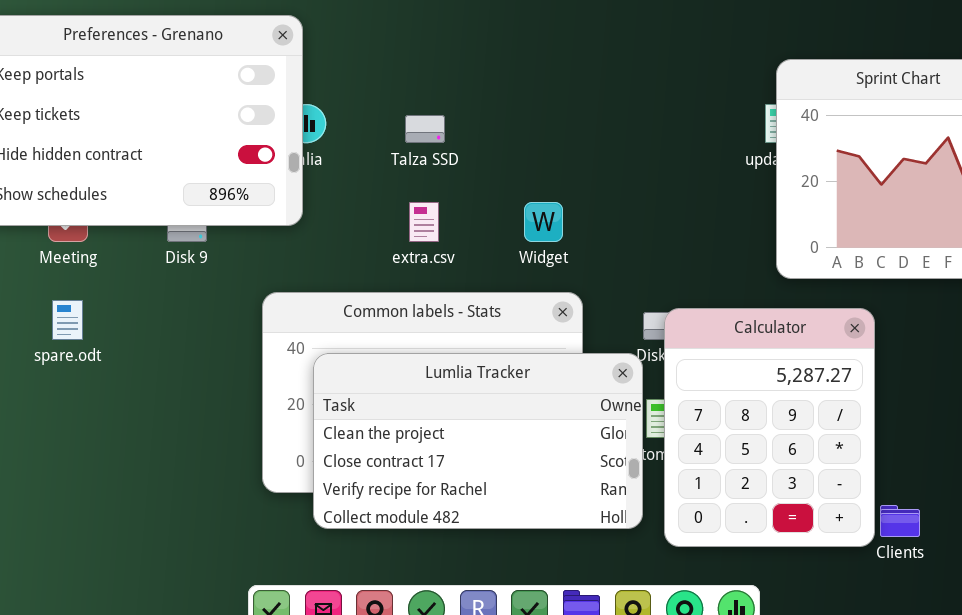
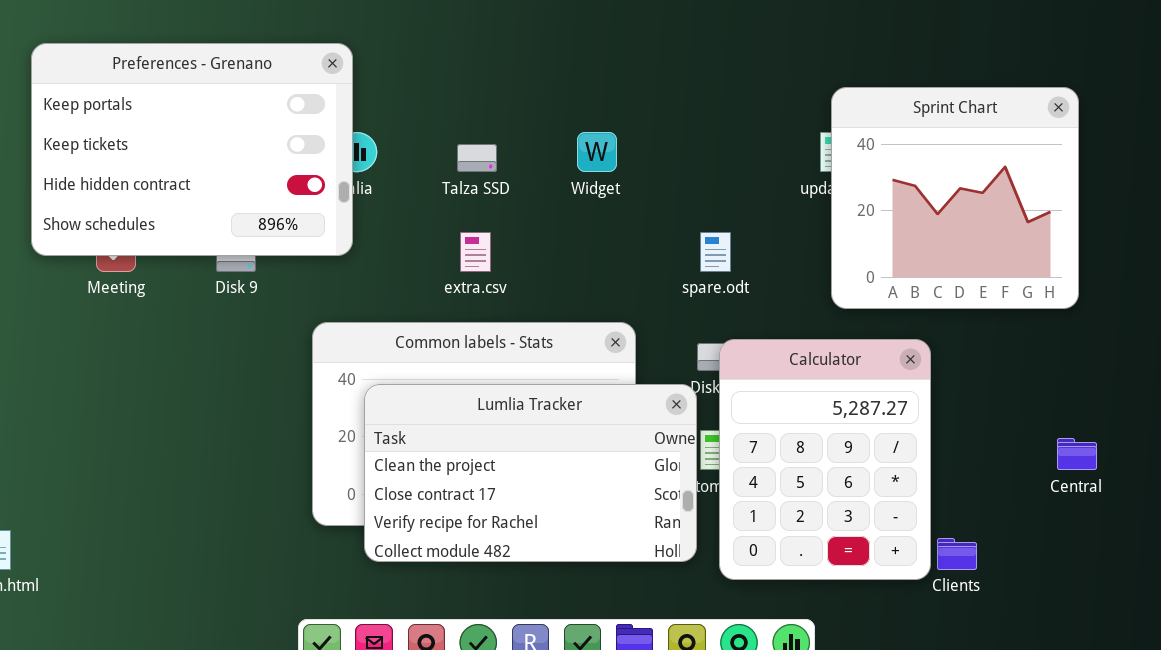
Widget: [524,202,563,242] -> [577,132,617,172], moved
spare.odt: [52,300,83,340] -> [700,232,731,272], moved

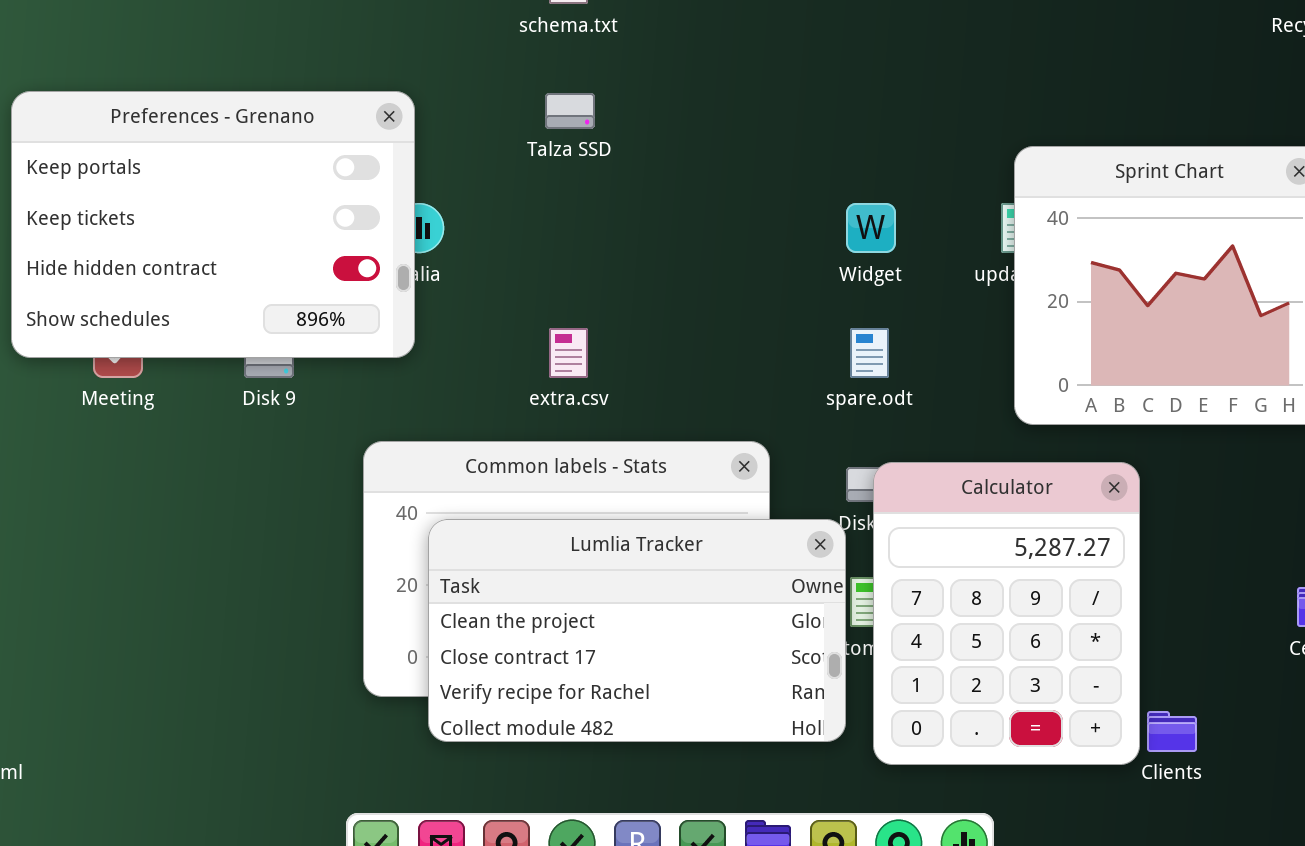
Widget: [577,132,617,172] -> [846,203,896,253], moved
Talza SSD: [457,144,497,172] -> [545,93,595,129], moved

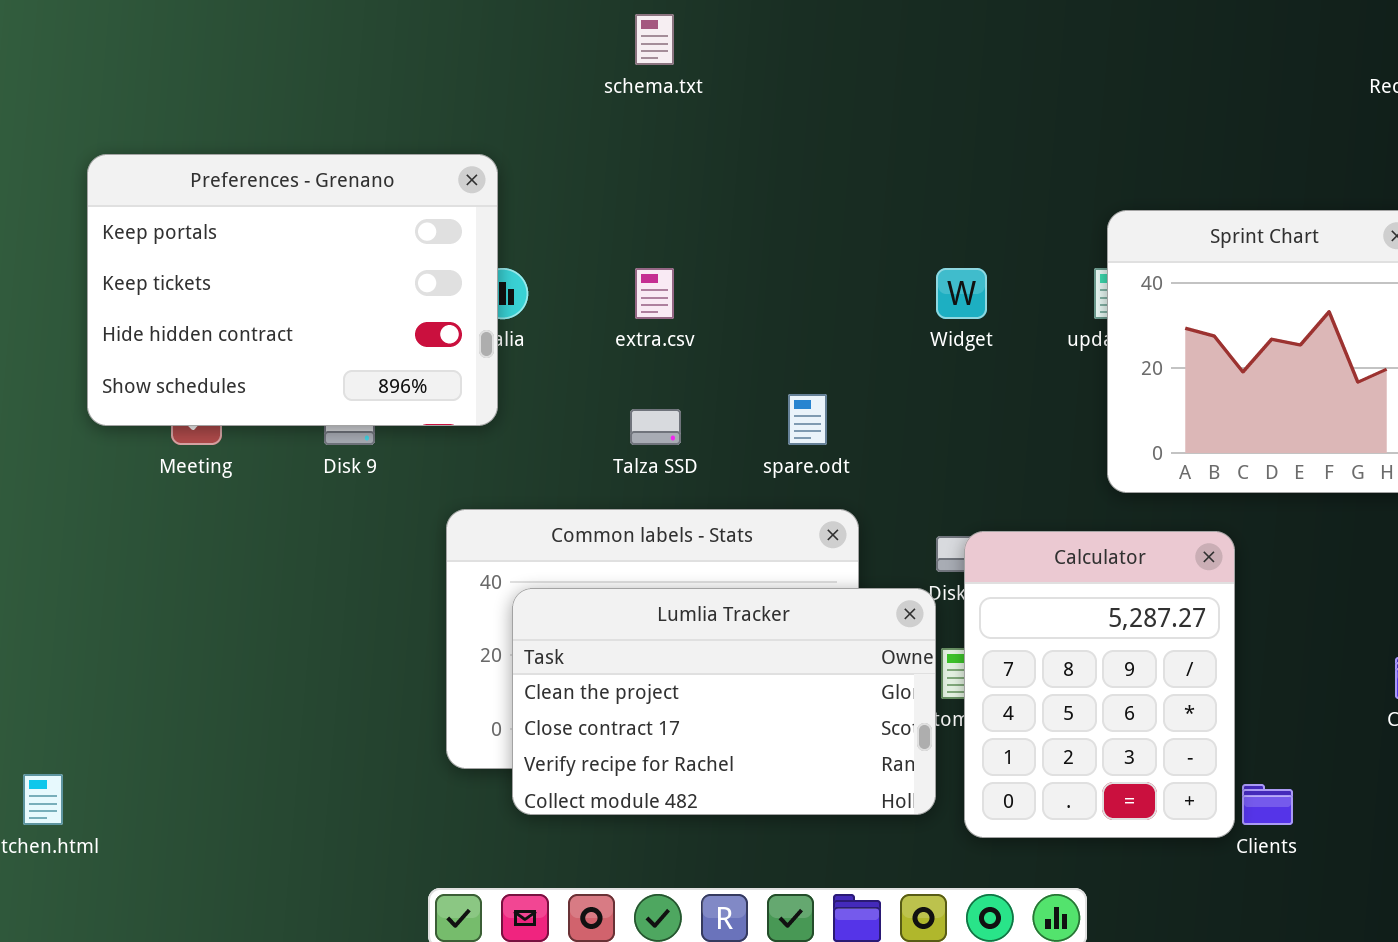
Talza SSD: [545,93,595,129] -> [630,409,681,445], moved
extra.csv: [549,328,588,378] -> [635,268,674,319], moved
spare.odt: [850,328,889,378] -> [788,394,827,445], moved

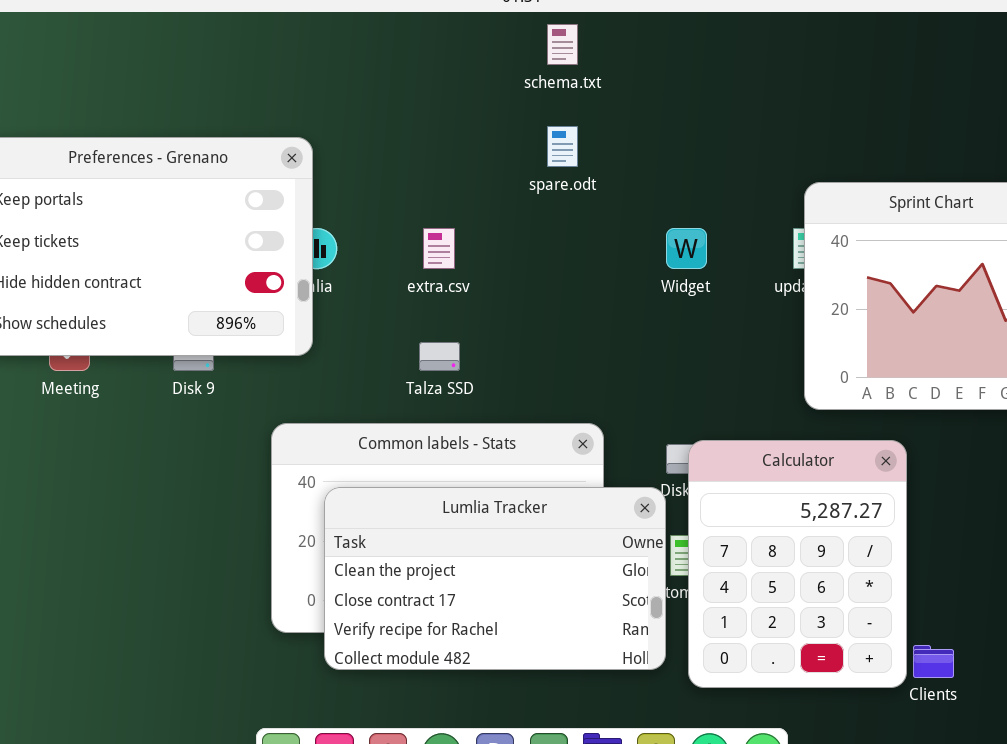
schema.txt: [635,14,674,65] -> [547,24,578,65], moved
spare.odt: [788,394,827,445] -> [547,126,578,167], moved

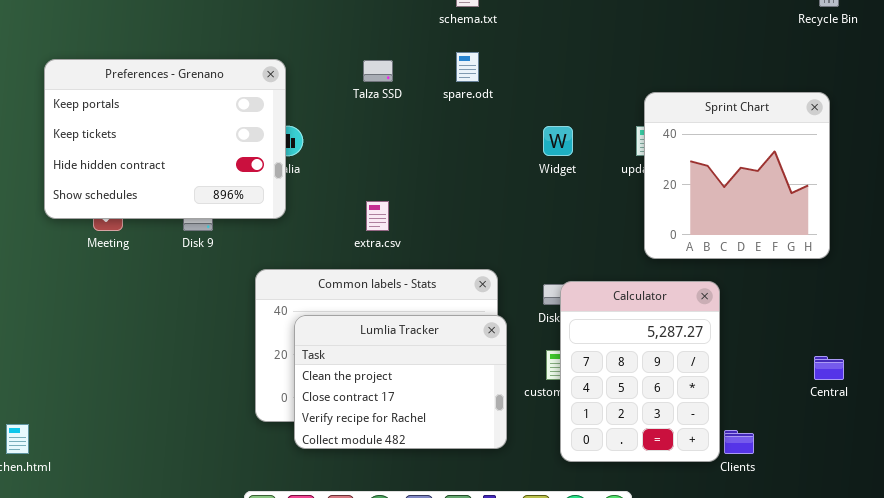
extra.csv: [423,228,455,269] -> [366,201,389,231], moved
Talza SSD: [419,342,460,371] -> [363,60,393,82], moved
Lumlia Tracker: [324,487,666,670] -> [294,315,507,449], resized

